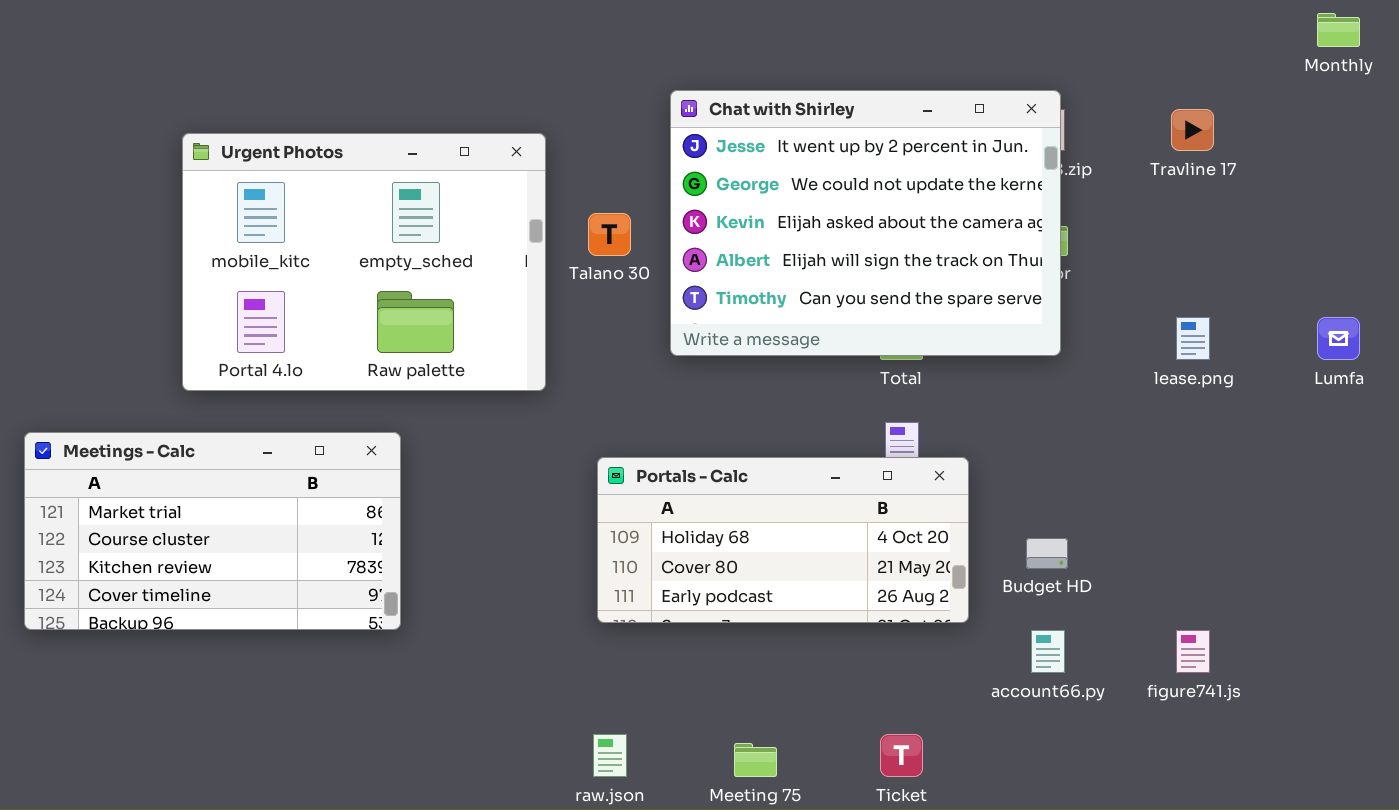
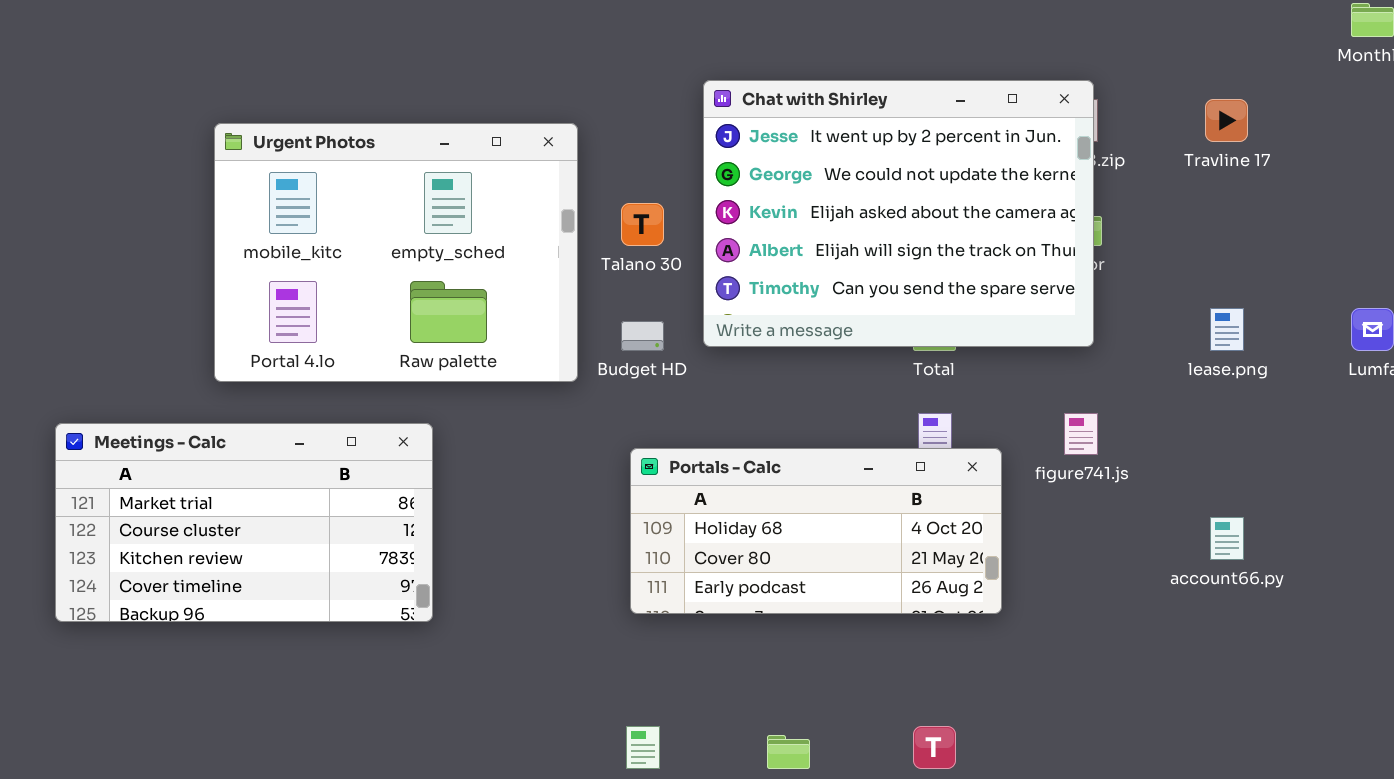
Budget HD: [1026,538,1068,569] -> [621,321,664,351], moved
account66.py: [1031,630,1065,673] -> [1210,517,1244,560], moved
figure741.js: [1176,630,1210,673] -> [1064,413,1098,455], moved

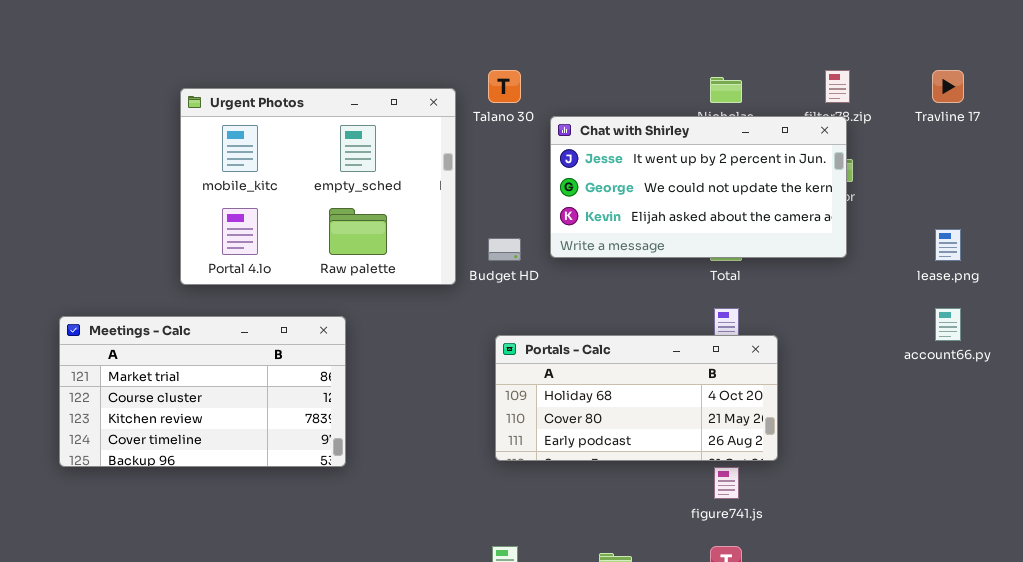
Chat with Shirley: [703,80,1094,347] -> [550,116,847,258], resized
Talano 30: [621,203,664,246] -> [488,70,521,103], moved
figure741.js: [1064,413,1098,455] -> [714,467,739,499], moved
account66.py: [1210,517,1244,560] -> [935,308,961,341], moved

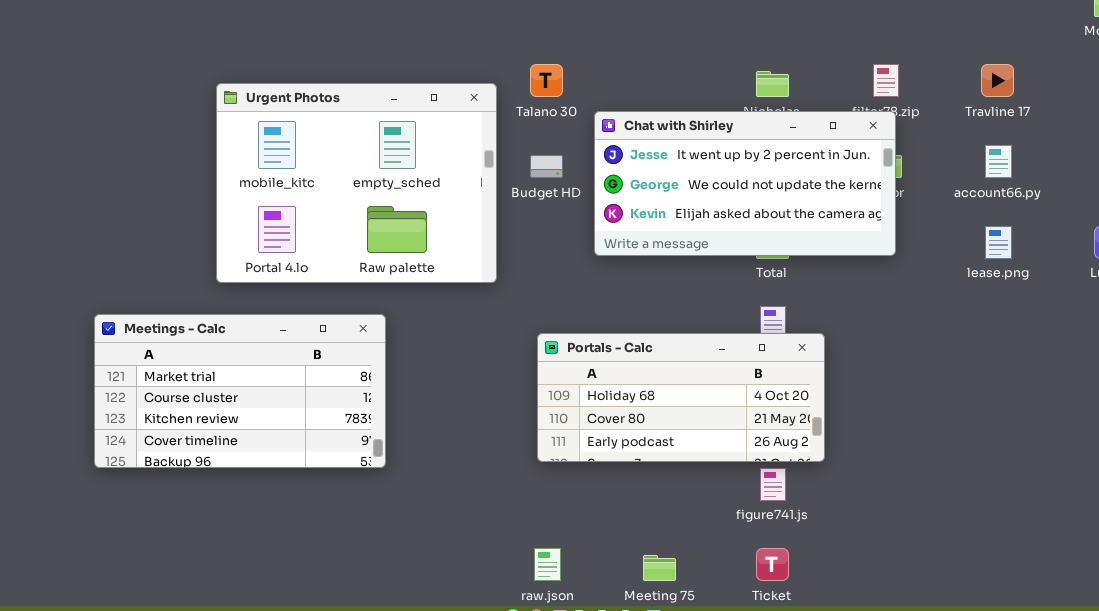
Budget HD: [488,238,521,261] -> [530,155,563,178], moved
account66.py: [935,308,961,341] -> [985,145,1012,178], moved

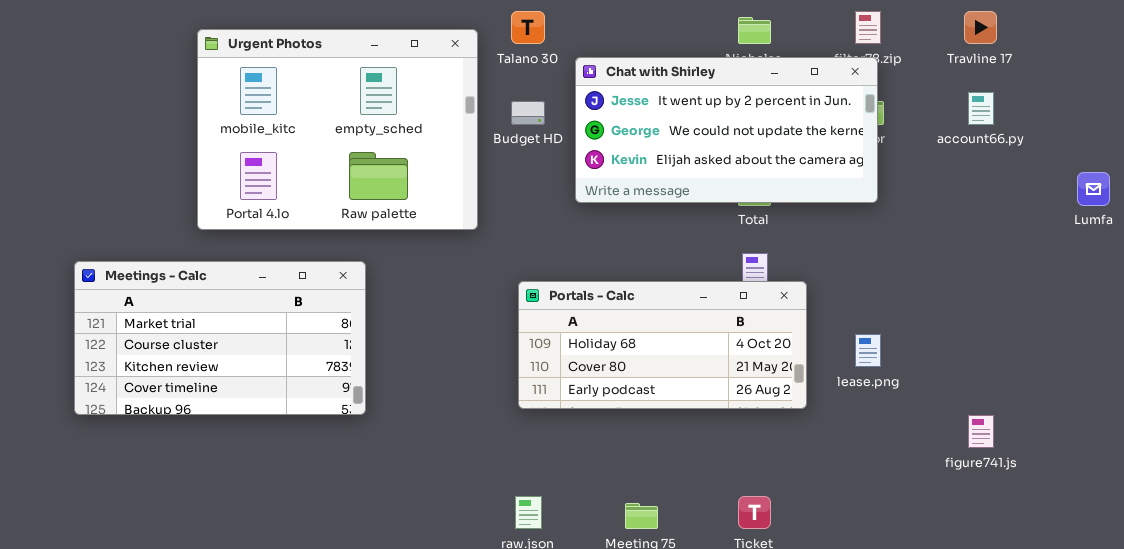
lease.png: [985,226,1012,259] -> [855,334,881,367], moved
figure741.js: [760,468,786,501] -> [968,415,994,448], moved

